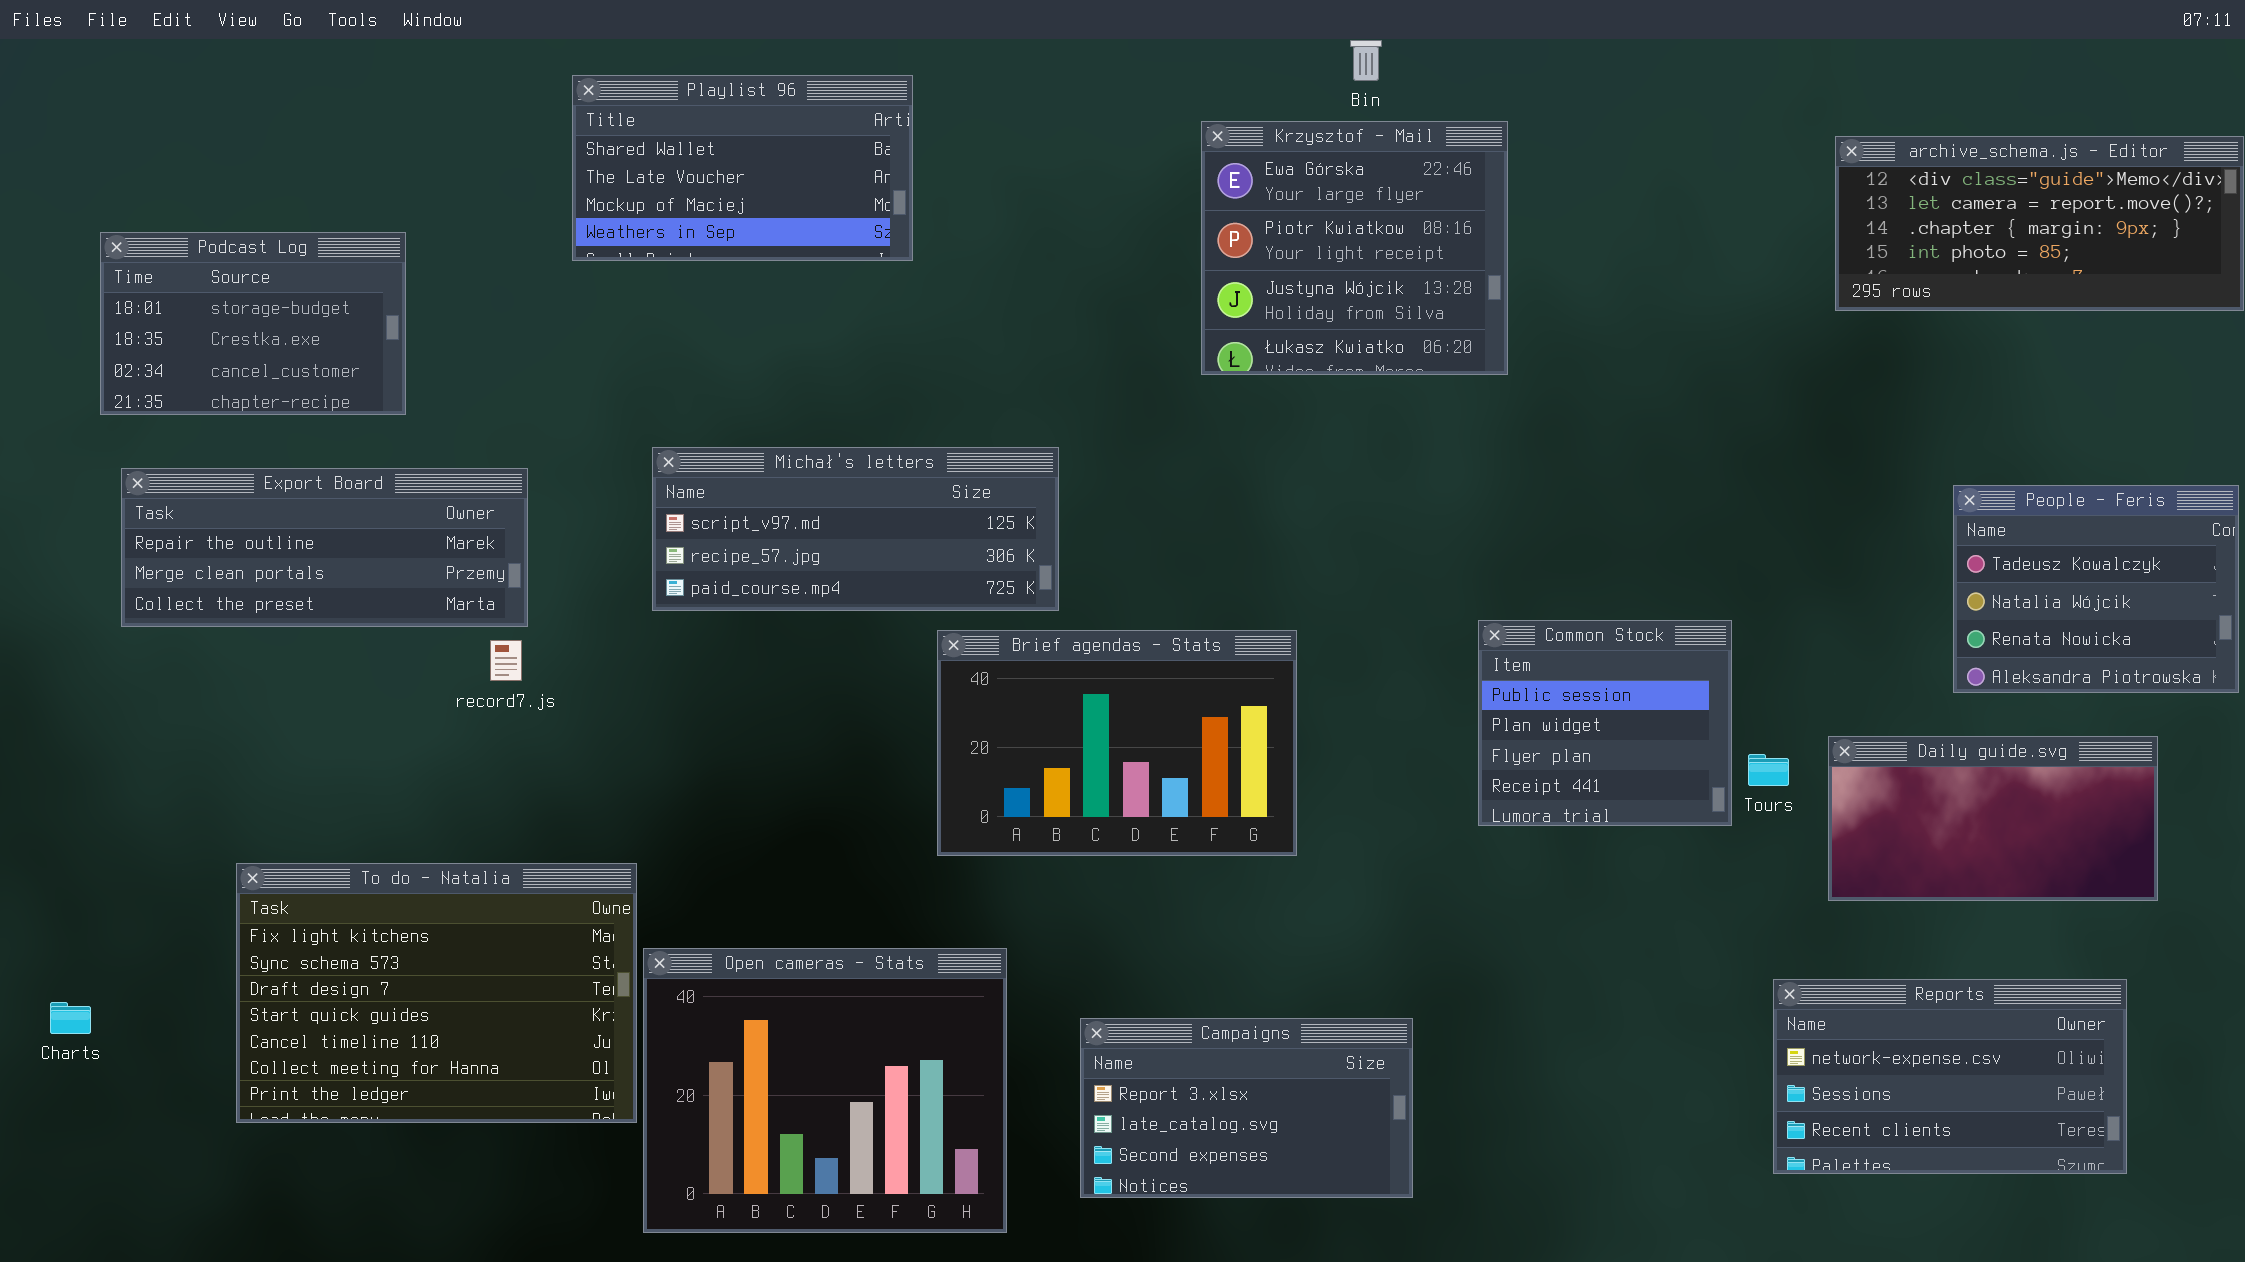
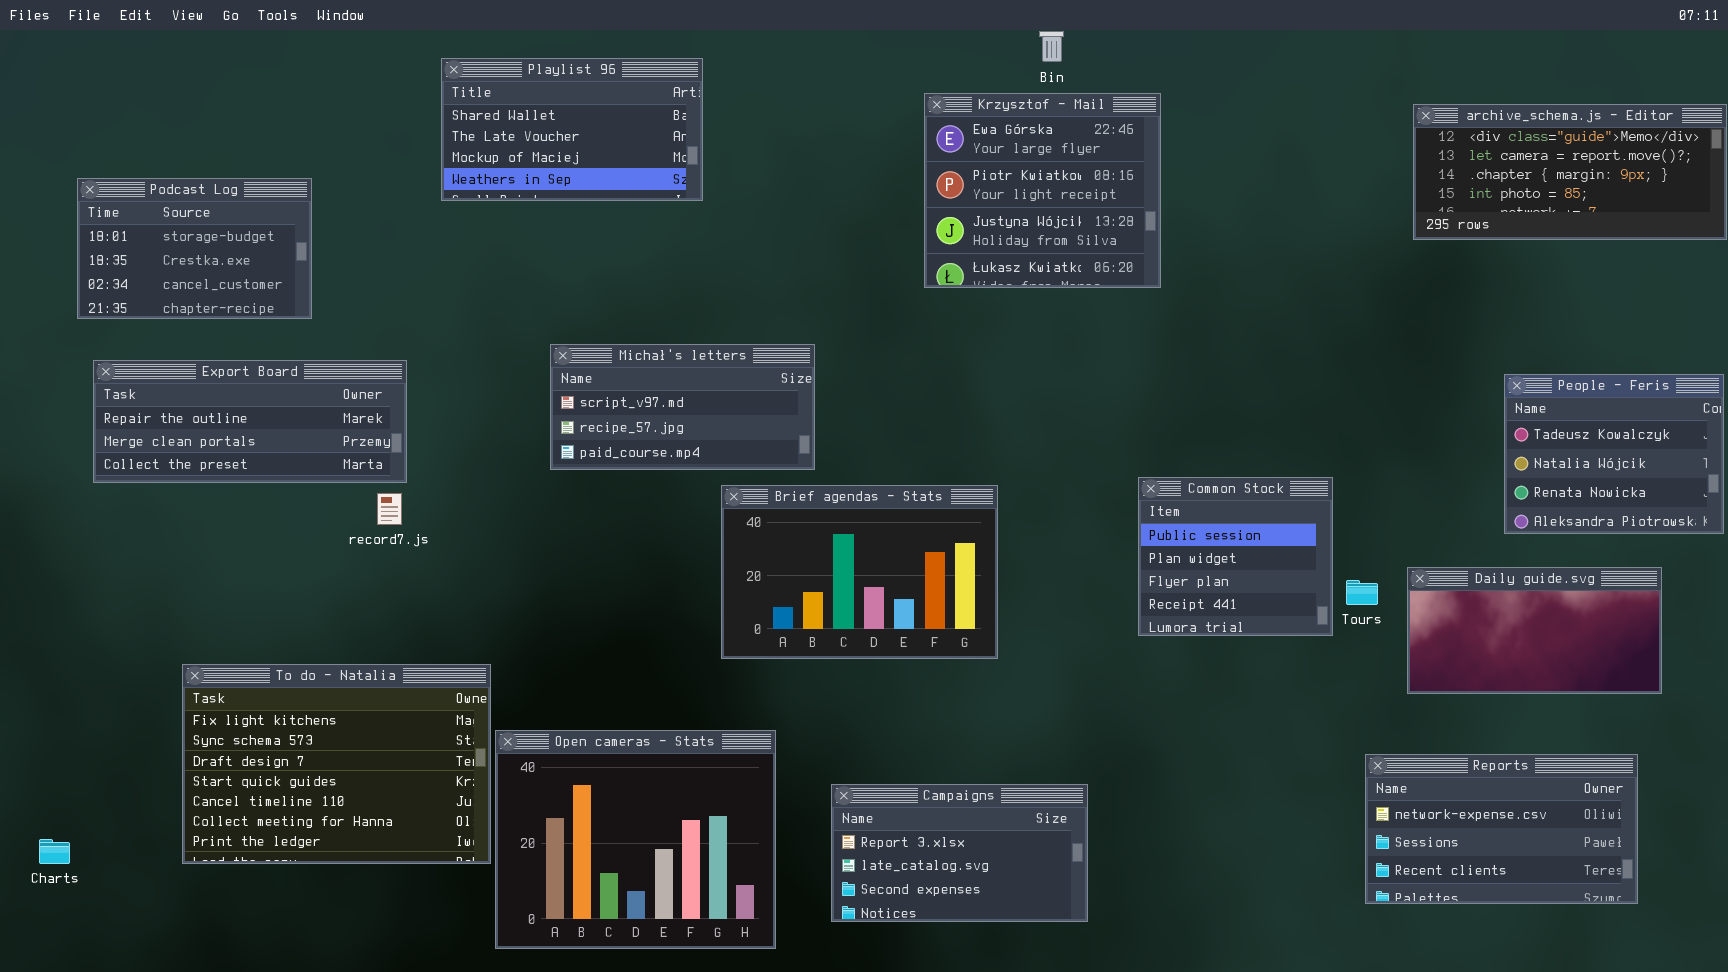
Michał's letters: [652,447,1059,611] -> [550,344,815,470], resized
Charts: [50,1002,91,1034] -> [39,839,70,864], moved

